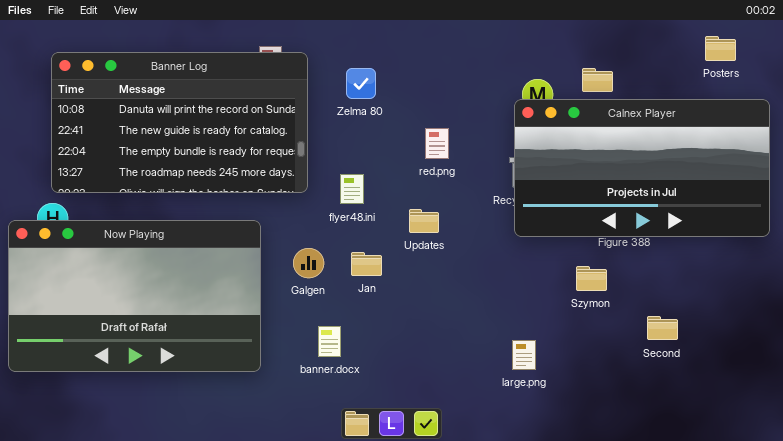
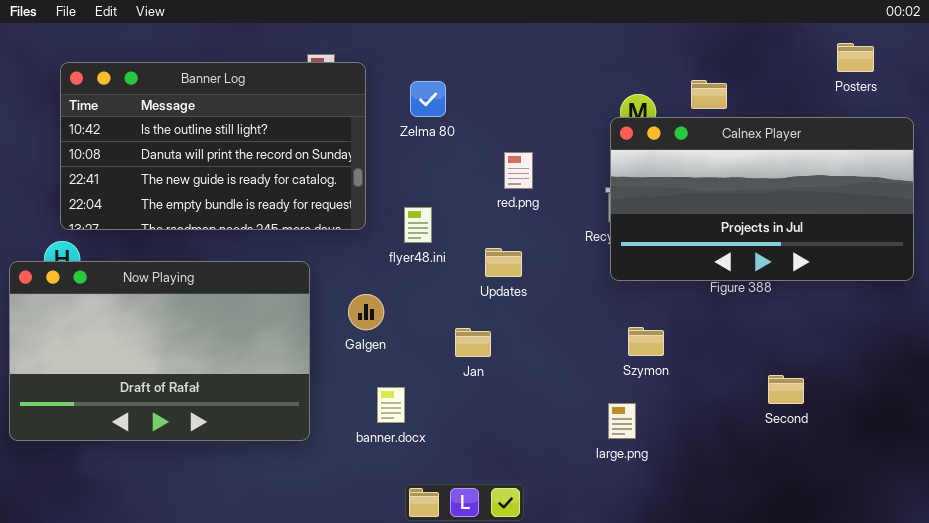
Banner Log: [51,52,308,193] -> [60,62,366,230], scrolled up 1 row
Jan: [351,252,382,276] -> [455,328,491,357], moved
Szymon: [576,266,607,291] -> [628,327,664,356], moved

